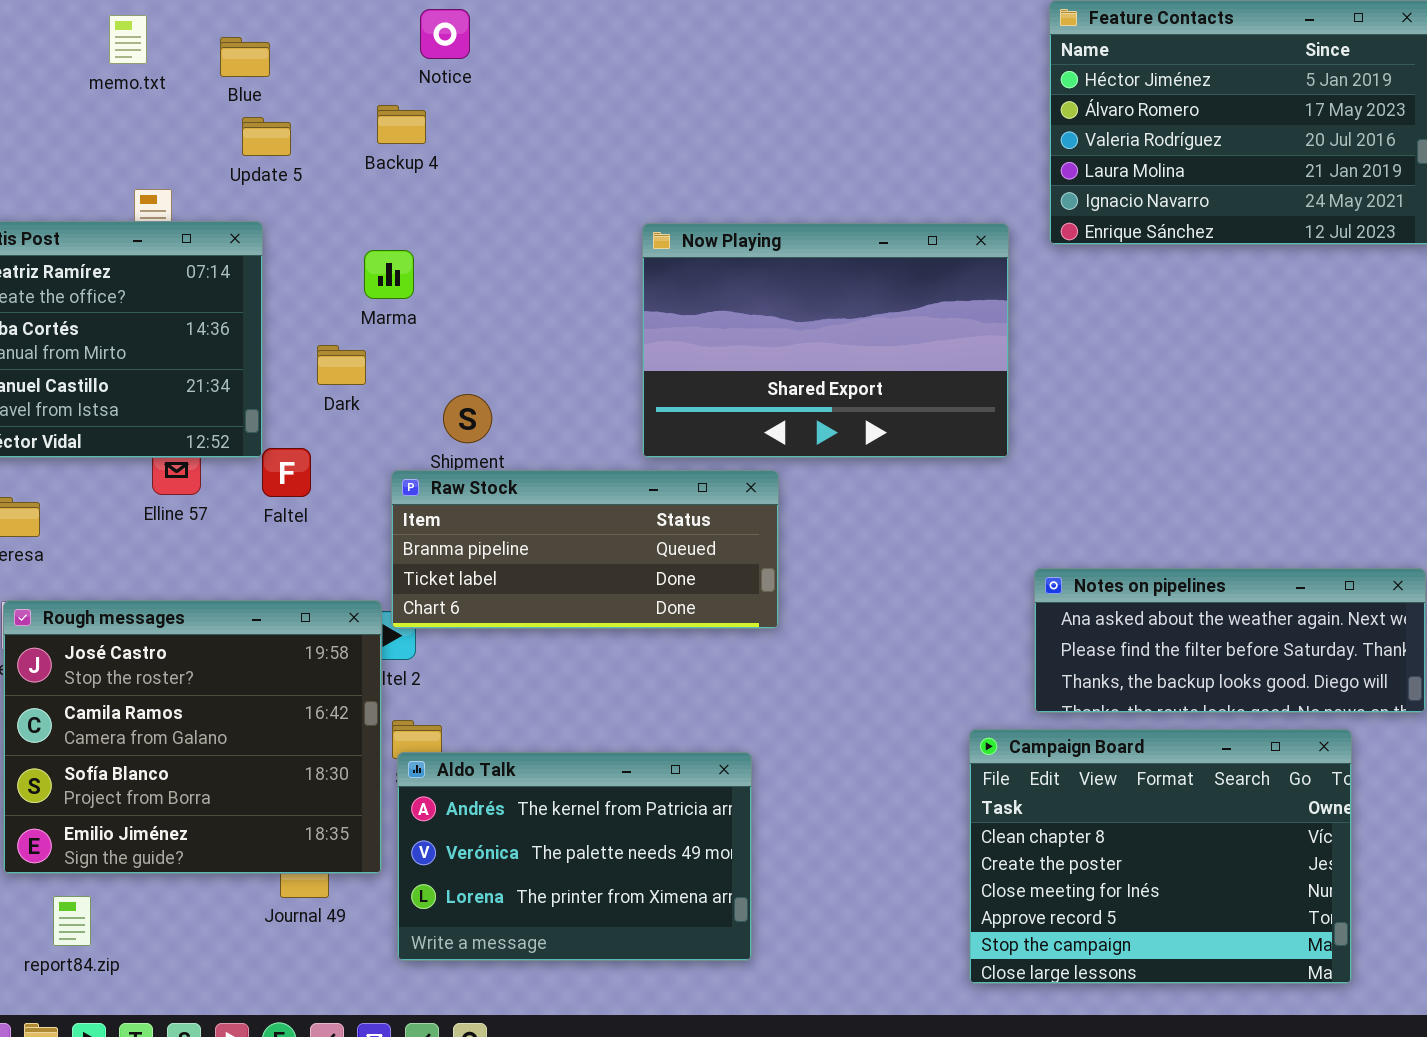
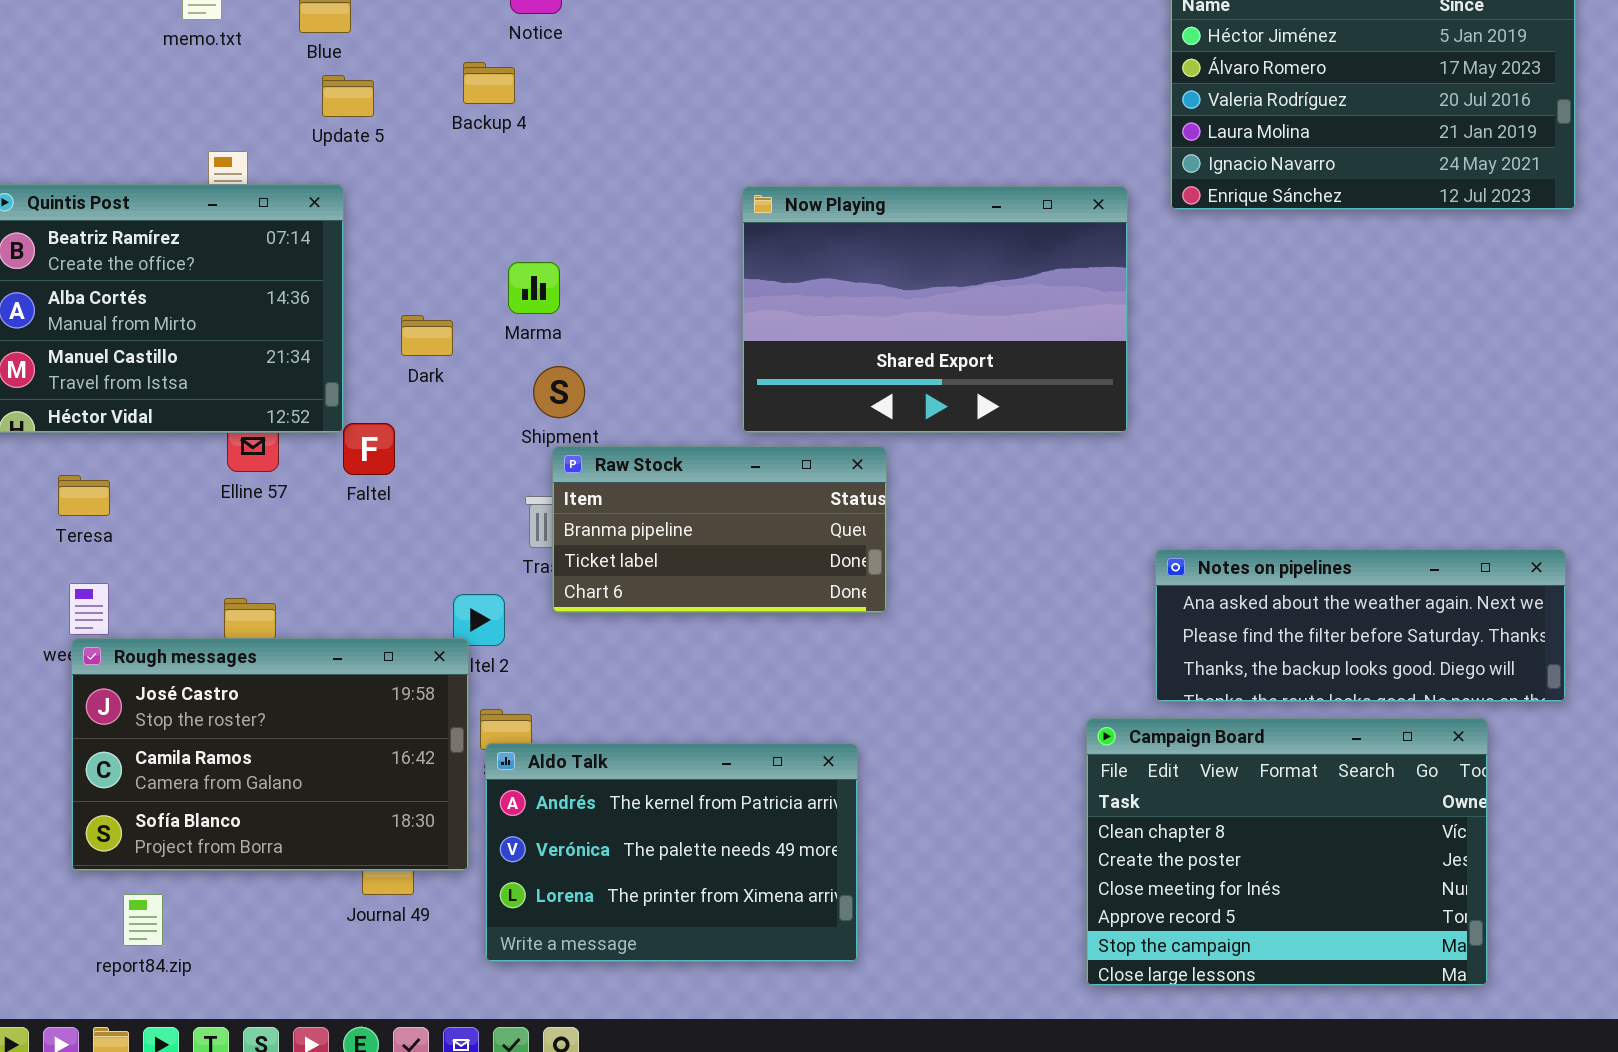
Marma: [364,250,414,299] -> [508,262,560,314], moved
Raw Stock: [391,470,779,629] -> [552,446,887,613], resized
Rough messages: [3,600,382,874] -> [71,638,469,871], resized

